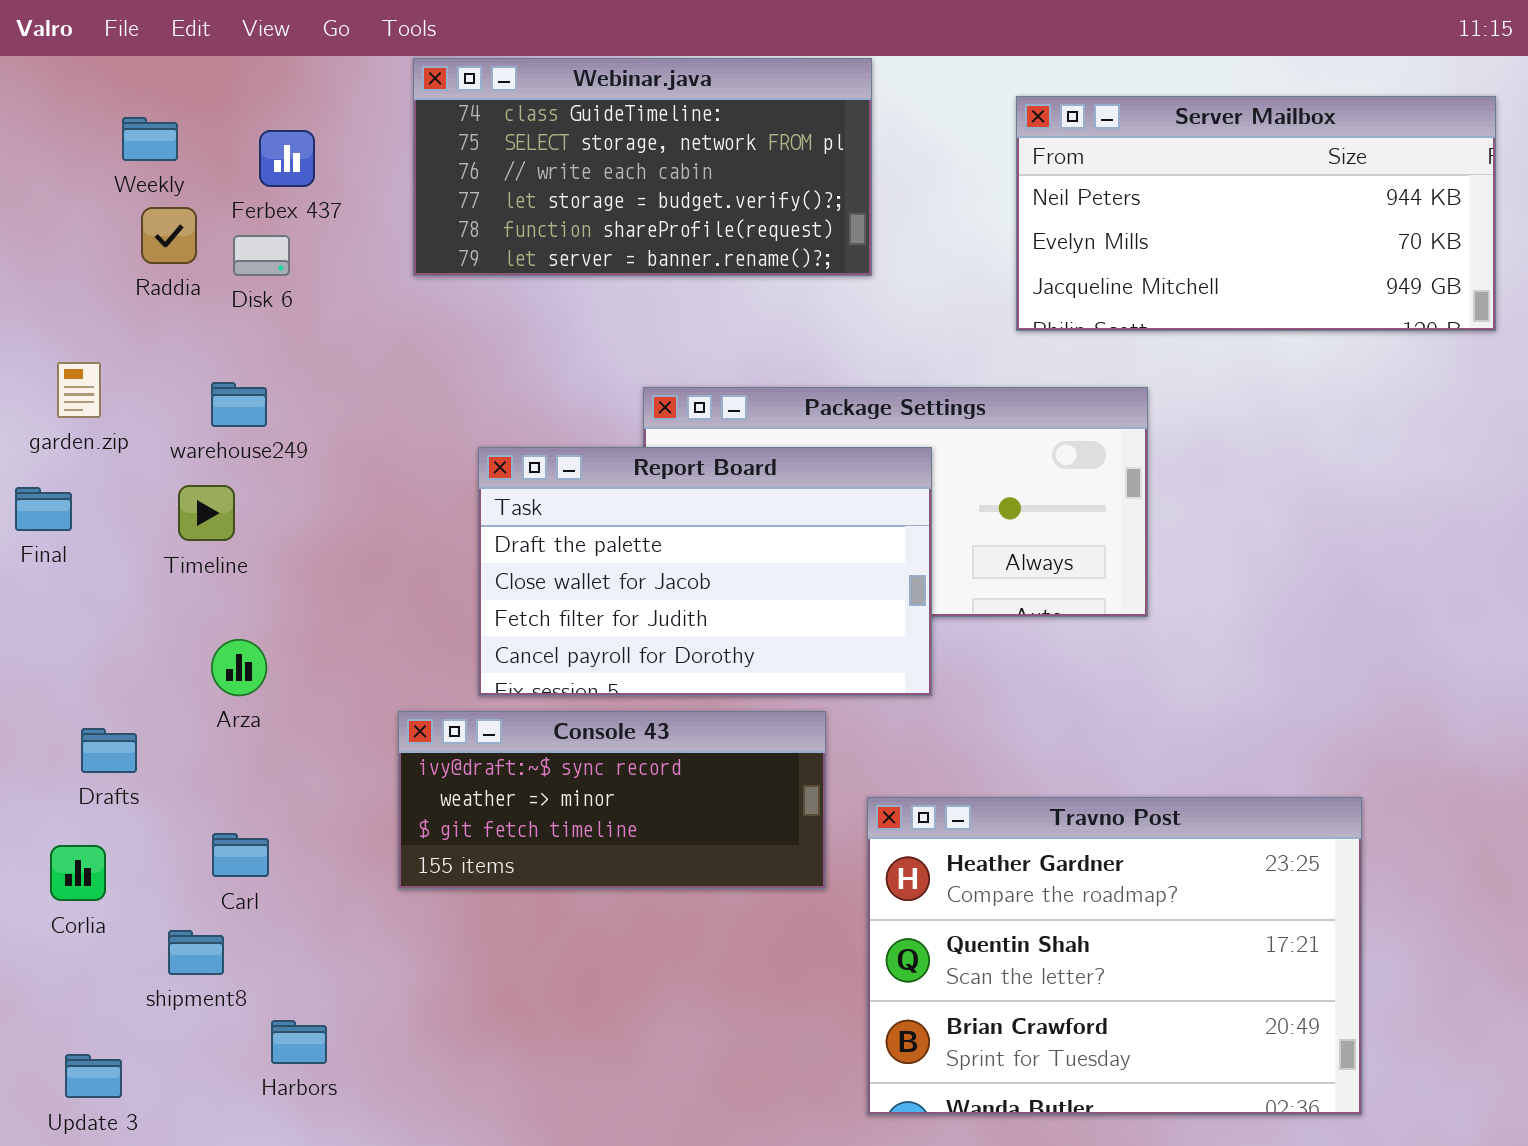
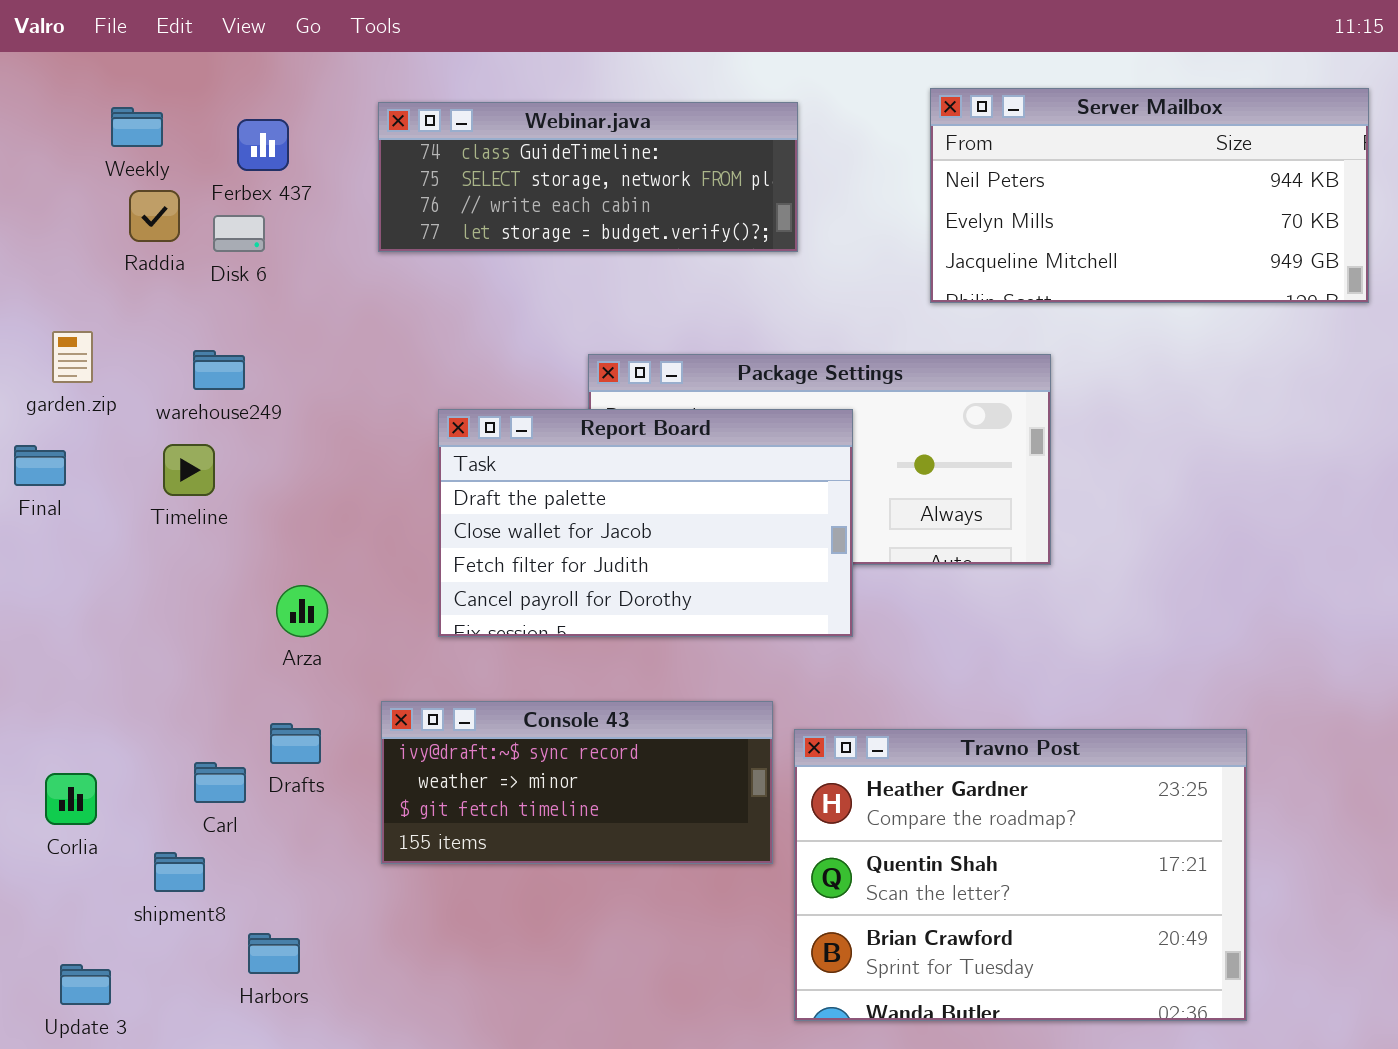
Webinar.java: [413,58,872,276] -> [378,102,798,252], resized
Arza: [211,639,267,696] -> [276,585,328,637], moved
Console 43: [398,711,826,889] -> [381,701,773,864], moved
Drafts: [81,728,137,773] -> [270,723,321,764], moved

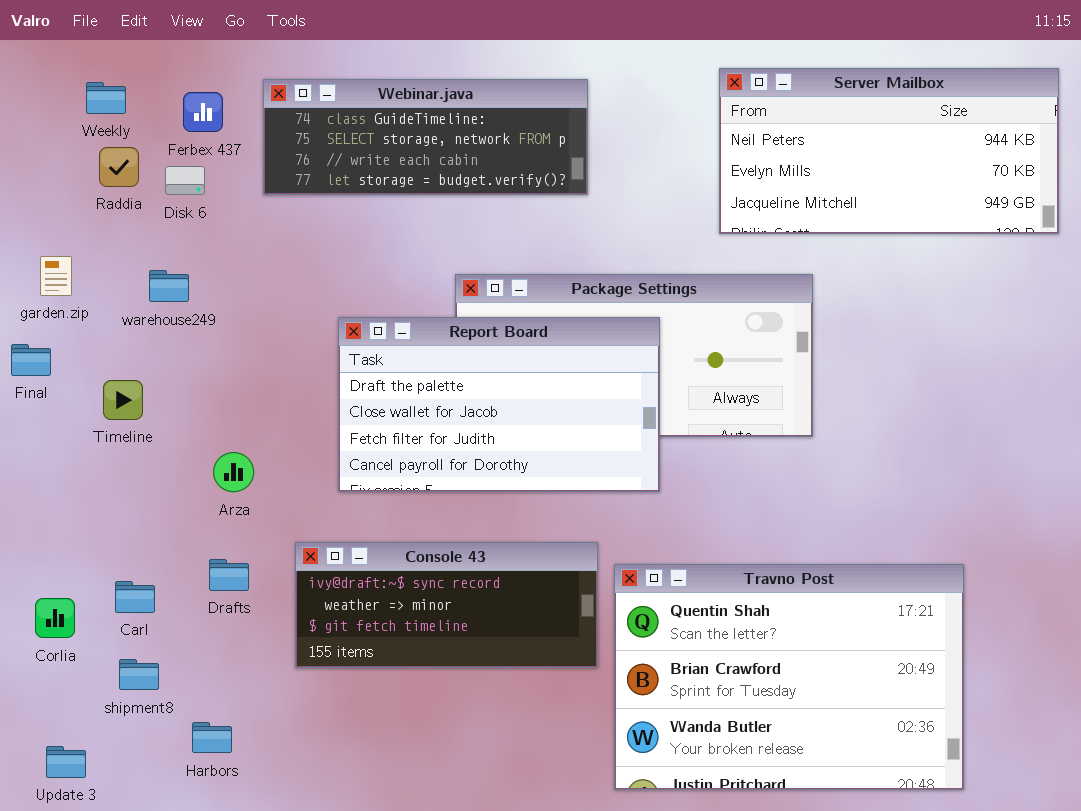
Webinar.java: [378,102,798,252] -> [263,79,588,195], moved
Timeline: [163,444,215,496] -> [103,380,143,420], moved
Travno Post: [794,729,1247,1021] -> [614,564,964,790], scrolled down 1 row
Carl: [194,762,246,803] -> [115,581,155,613], moved

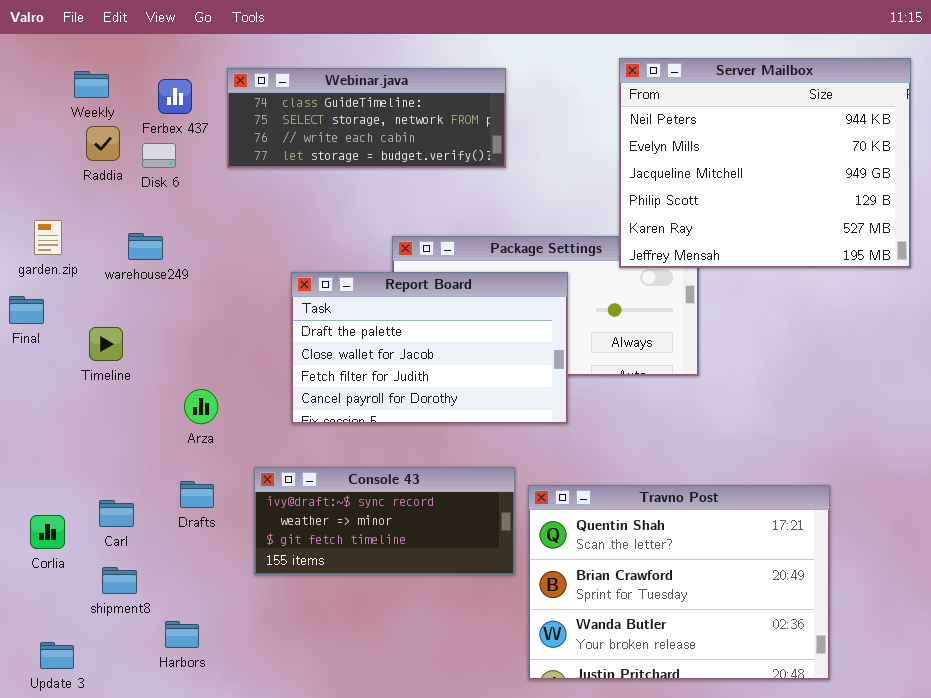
Server Mailbox: [719,68,1059,234] -> [619,58,911,268], resized

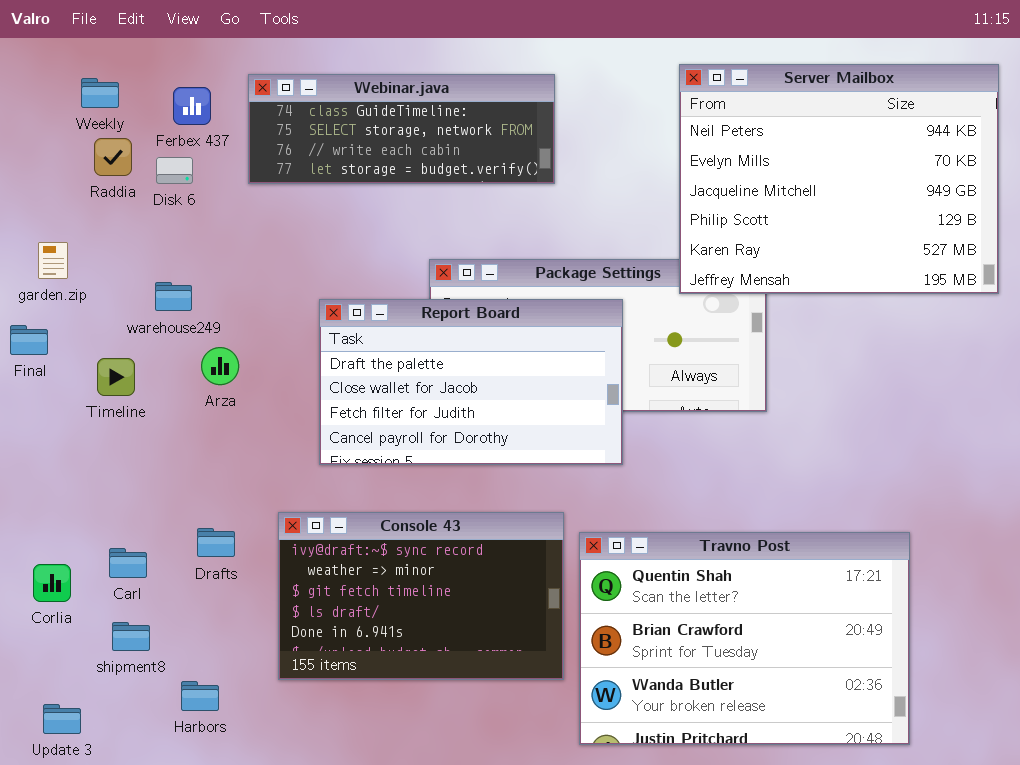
warehouse249: [128,233,163,260] -> [155,282,192,311], moved
Arza: [184,389,218,424] -> [201,347,239,385], moved
Console 43: [254,467,515,575] -> [278,512,564,680], resized

